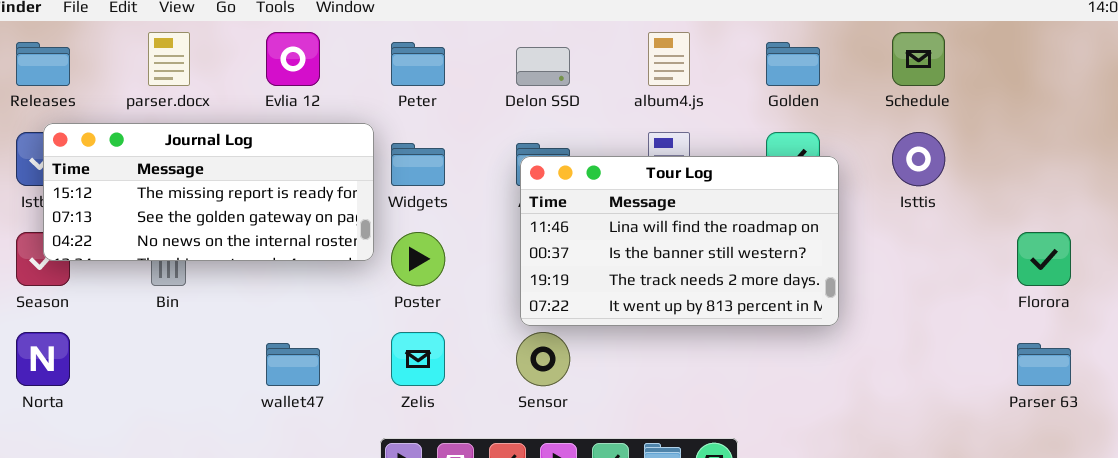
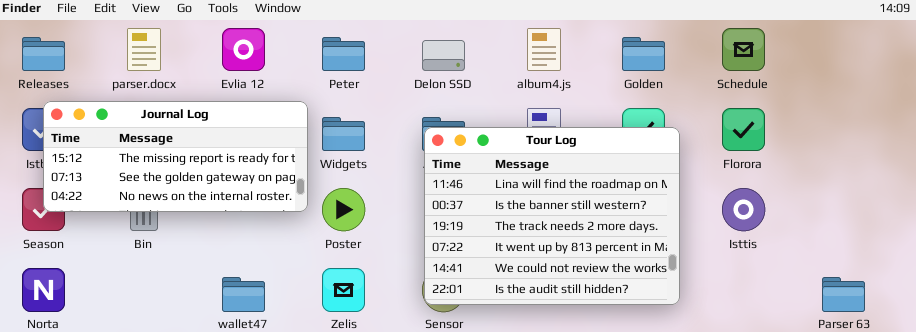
Isttis: [892,132,945,186] -> [722,188,765,231], moved
Tour Log: [520,156,839,326] -> [424,127,680,305], resized
Florora: [1017,232,1071,286] -> [722,108,765,151], moved

